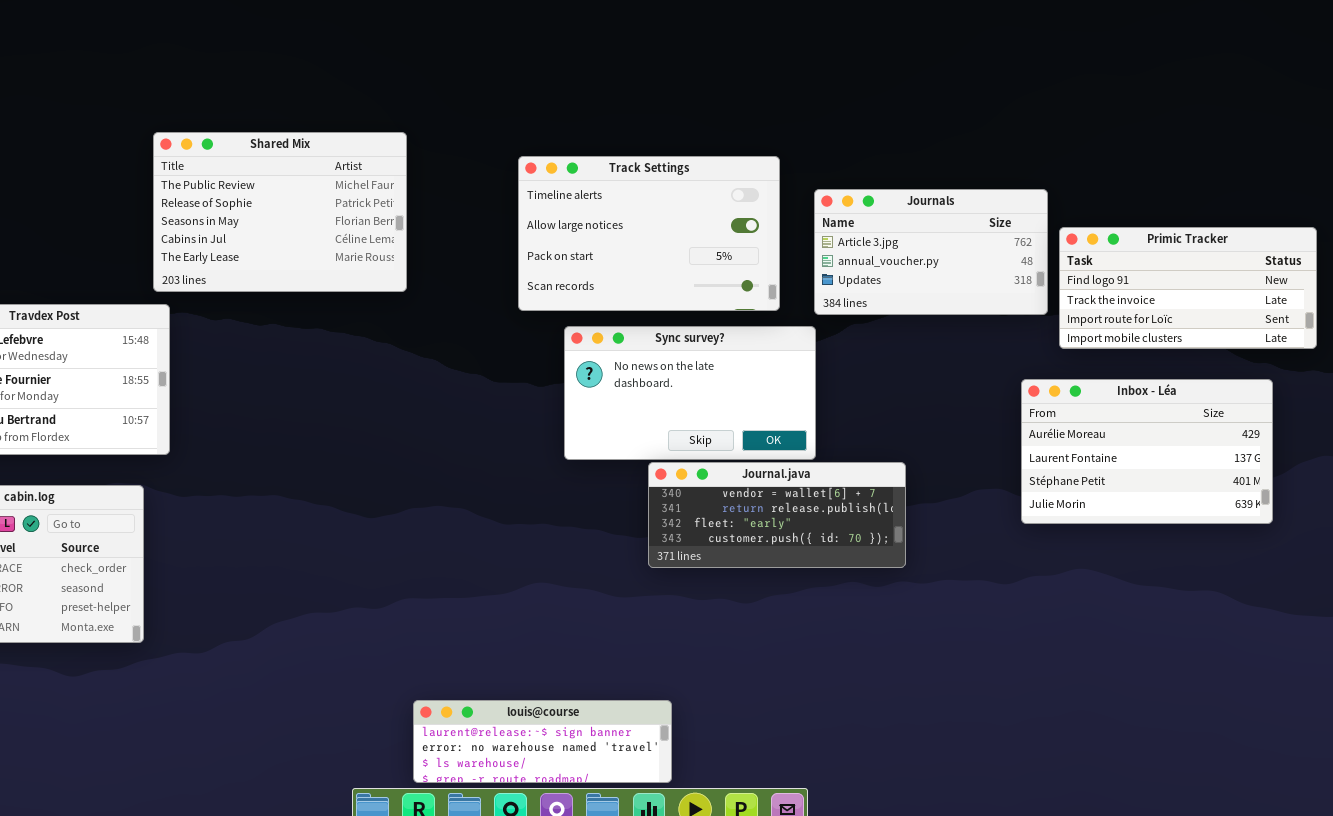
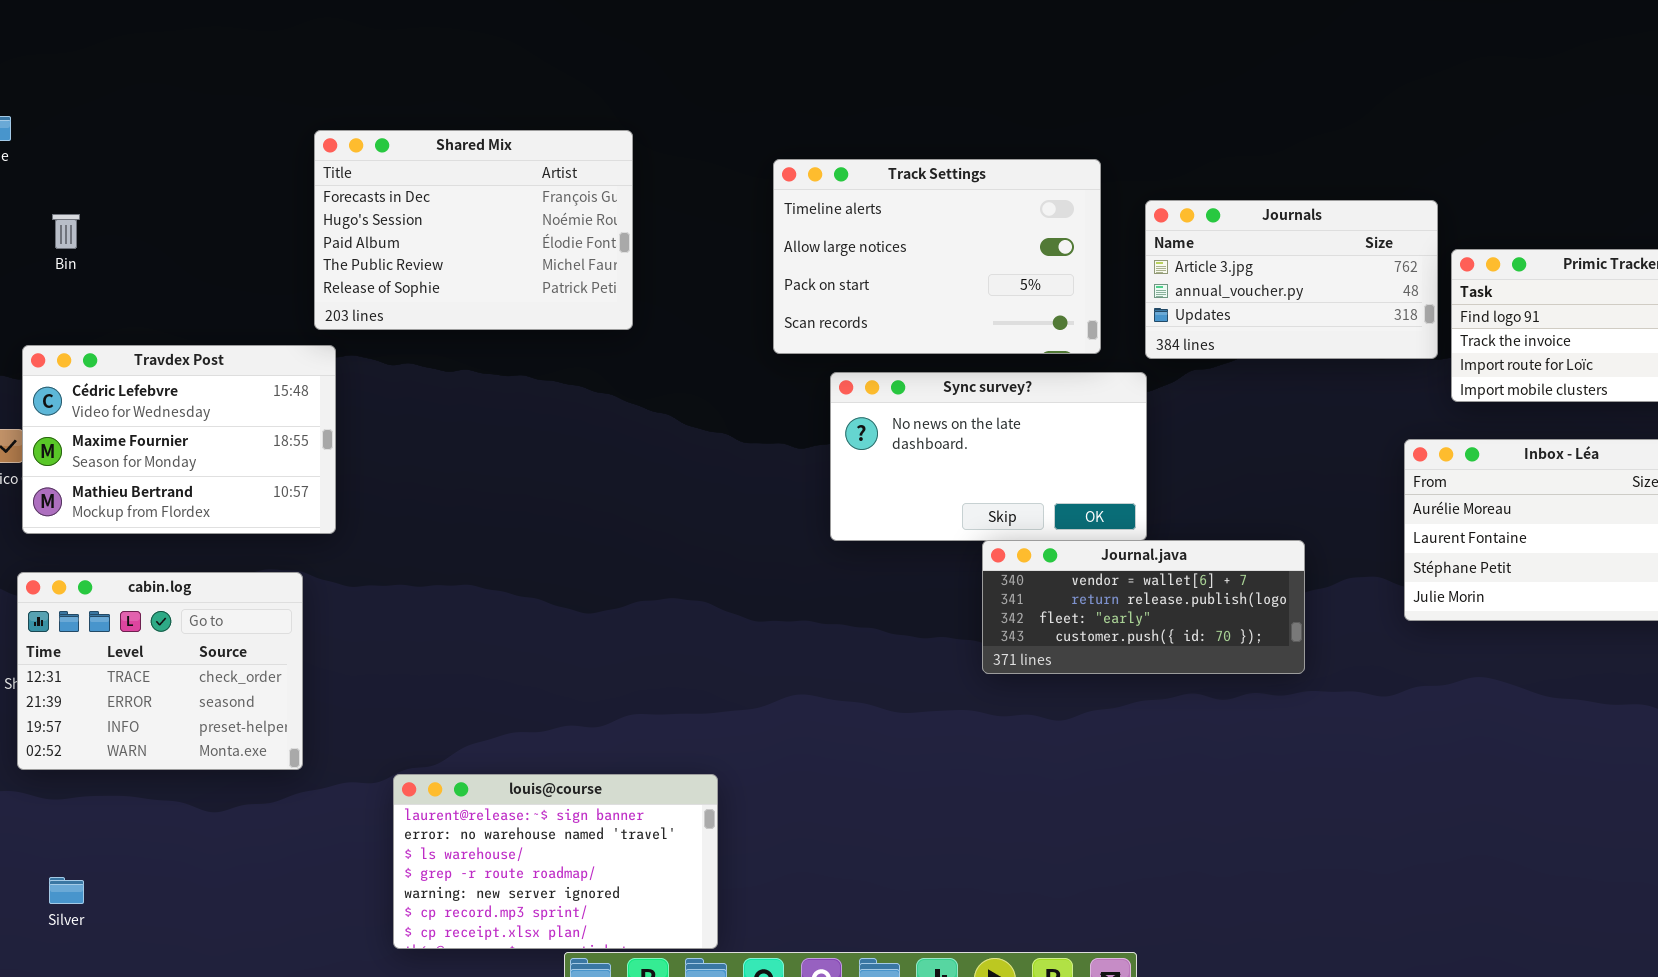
Shared Mix: [153,132,407,292] -> [314,130,633,330], scrolled up 3 rows
Journal.java: [648,462,906,568] -> [982,540,1305,674], moved
louis@course: [413,700,672,783] -> [393,774,718,949], moved, resized

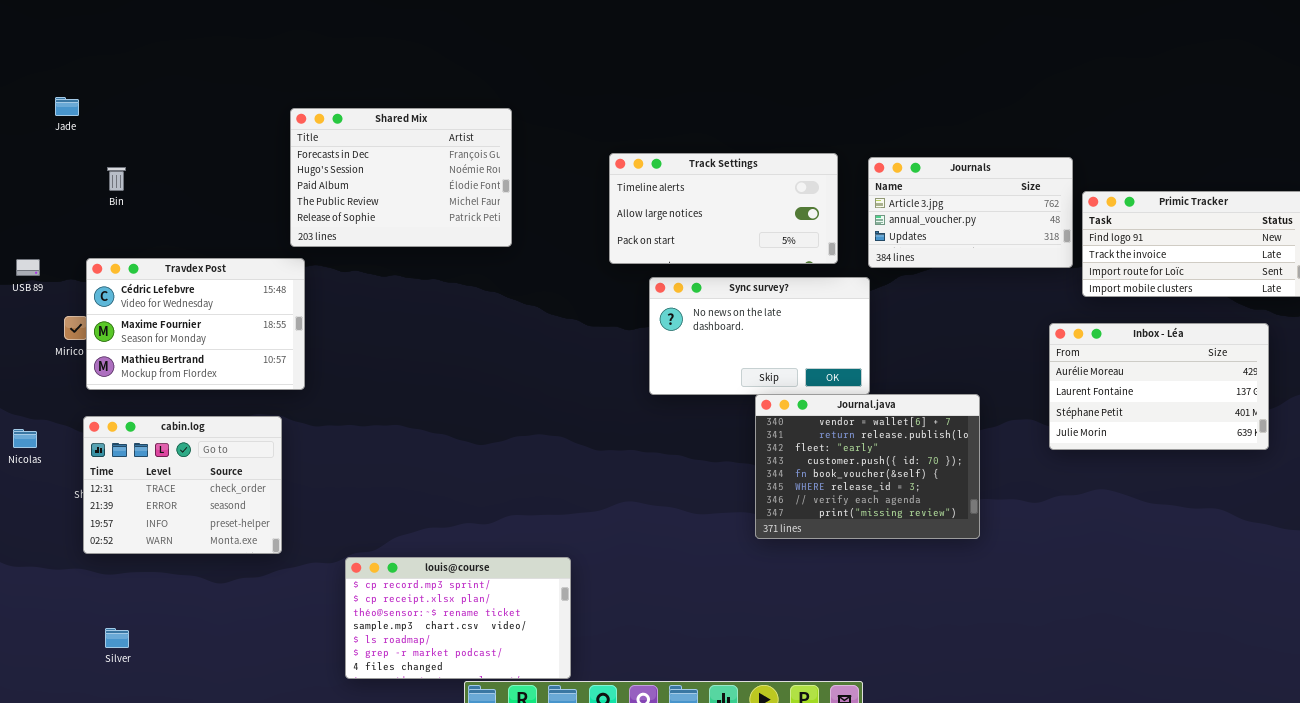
Track Settings: [773,159,1101,354] -> [609,153,838,264], resized
Journal.java: [982,540,1305,674] -> [755,394,980,539], resized
louis@course: [393,774,718,949] -> [345,557,571,679], scrolled down 5 rows

